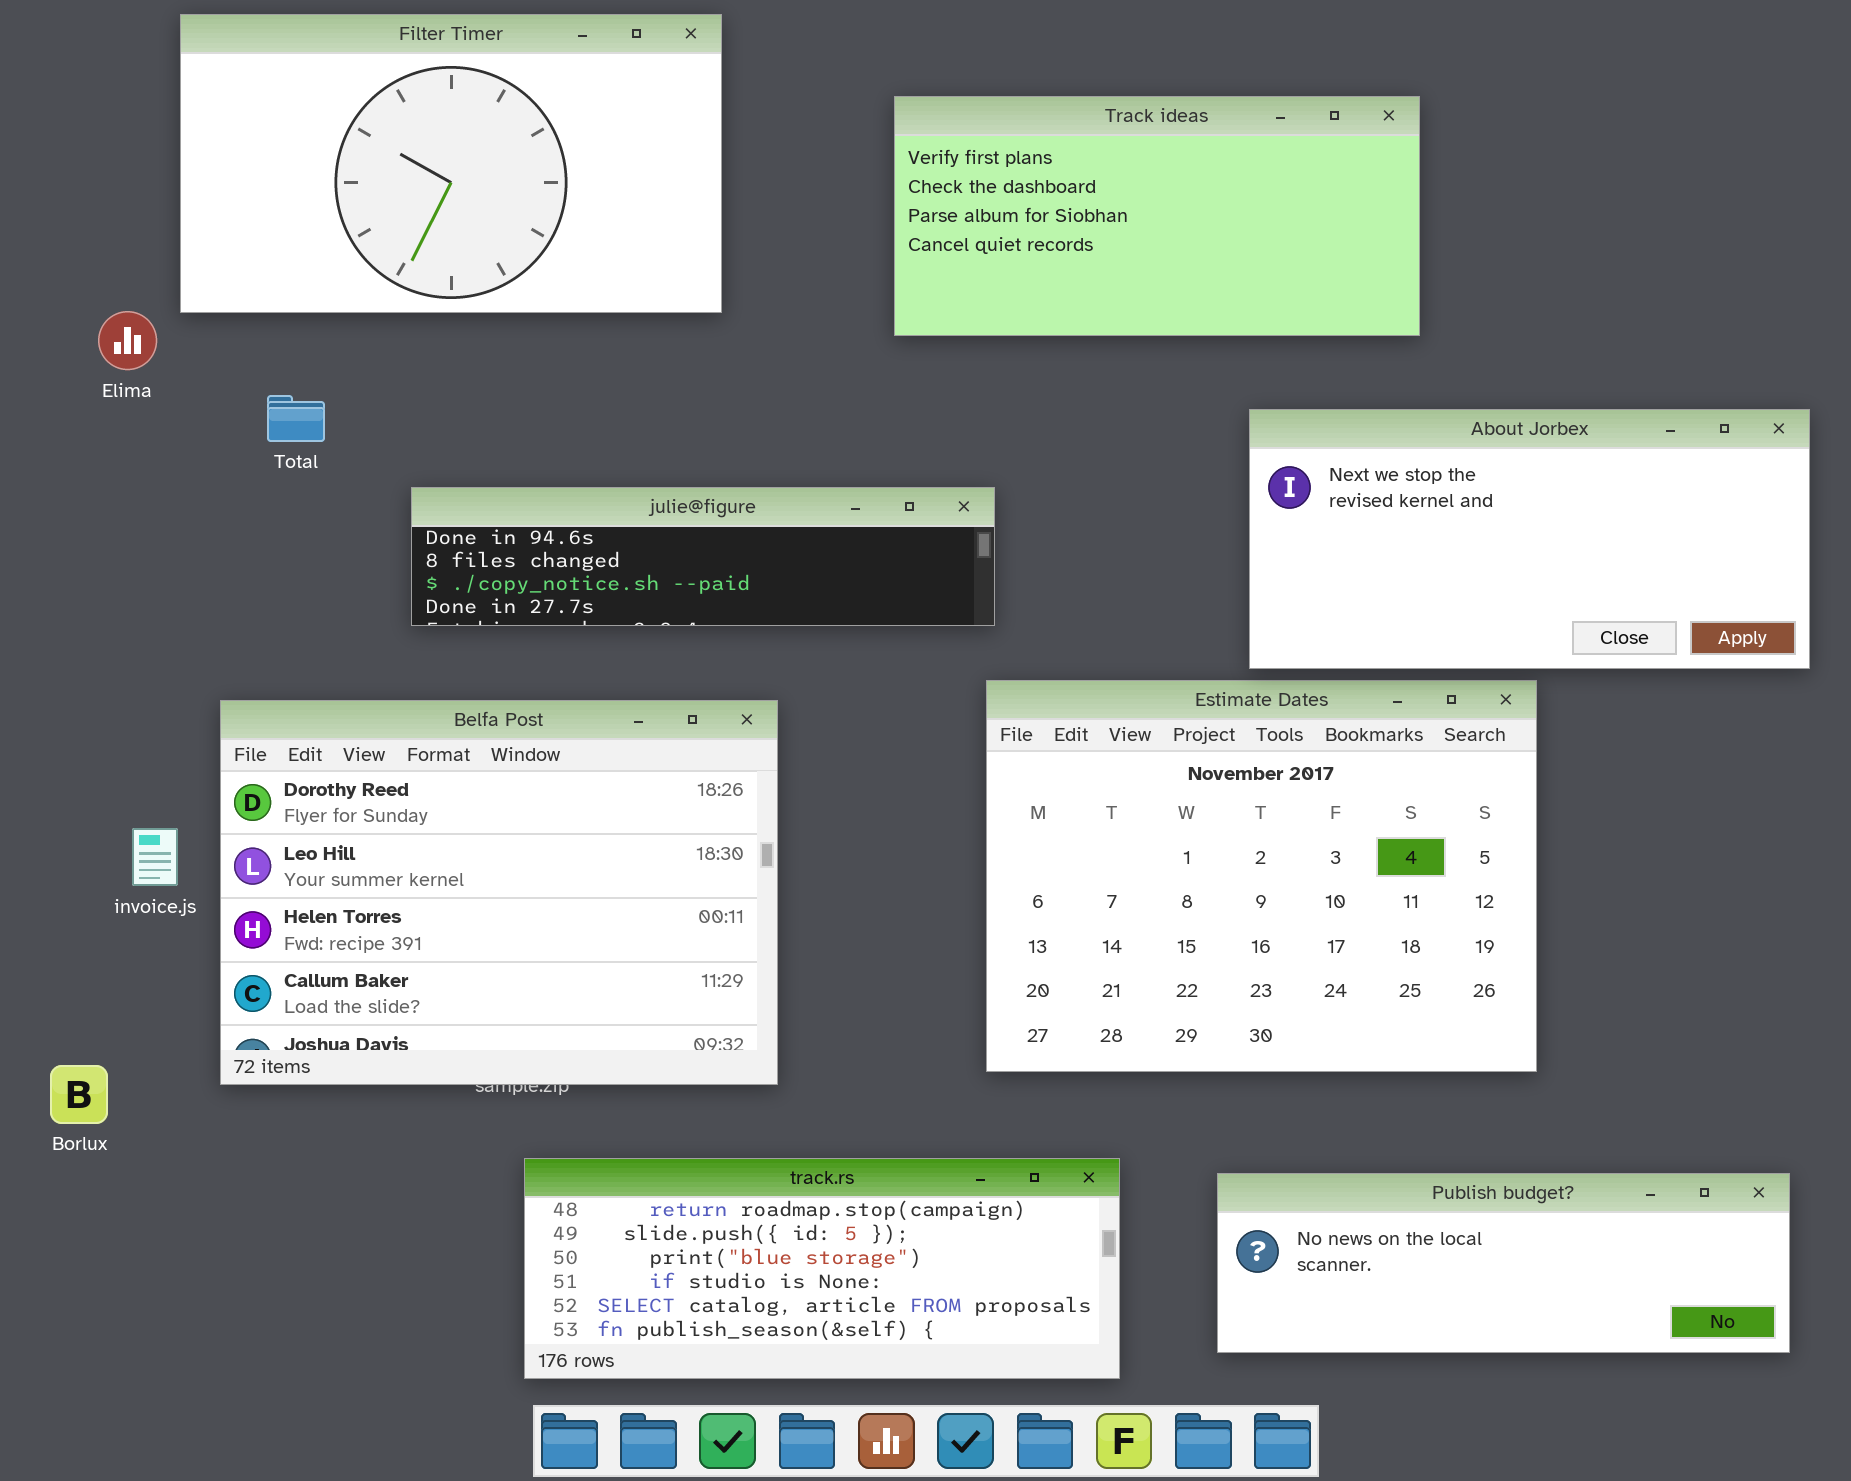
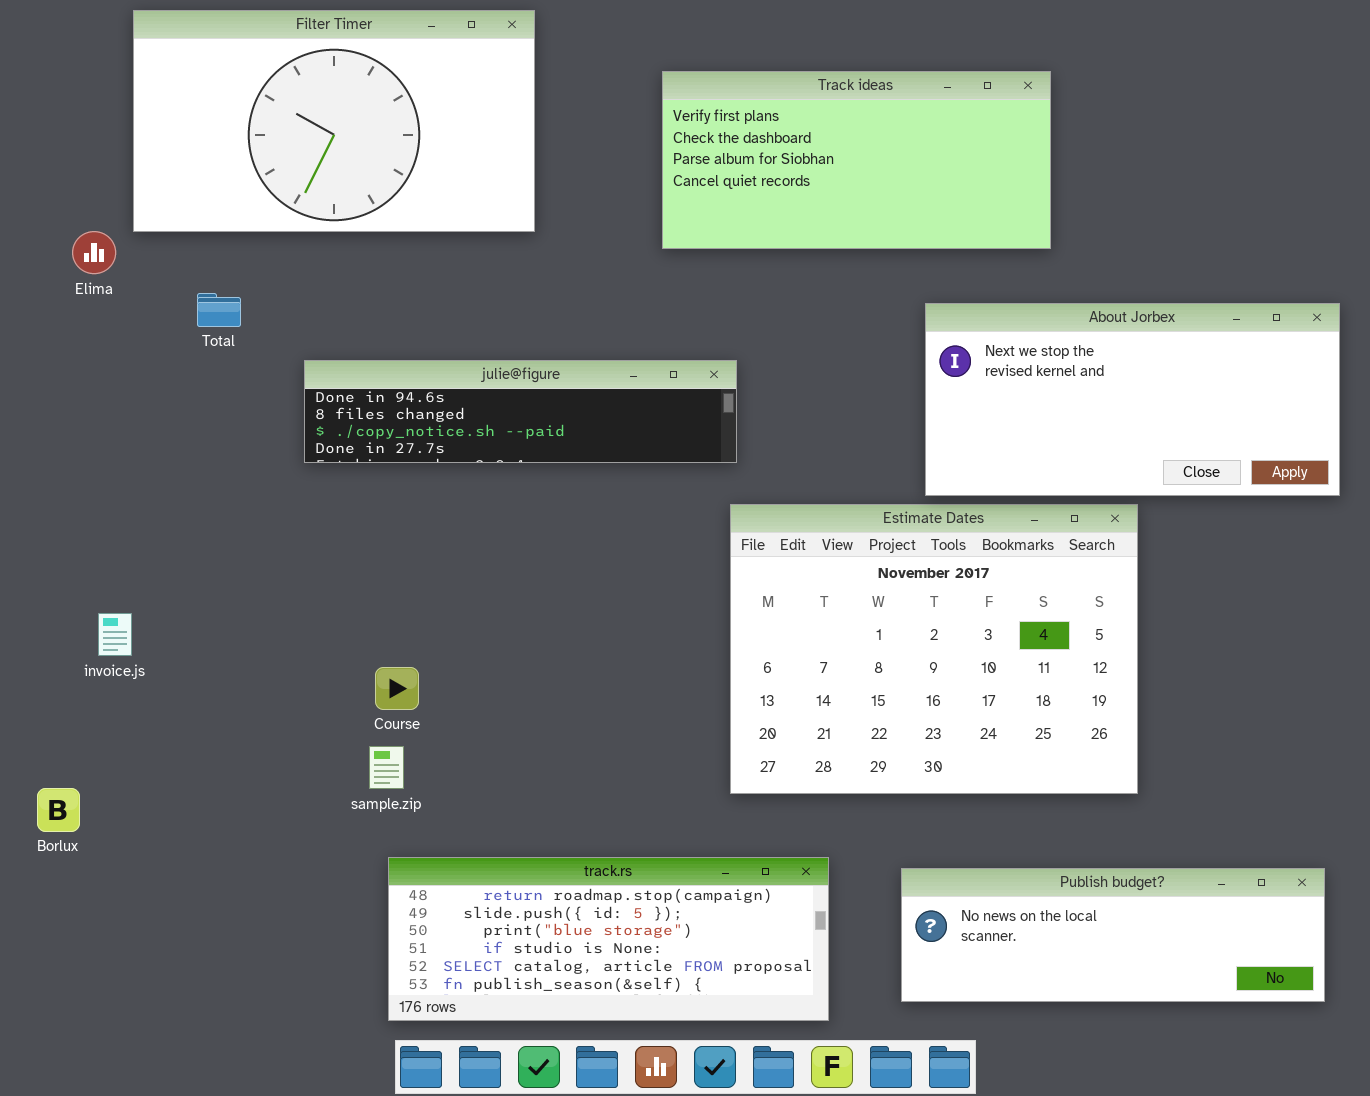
Belfa Post: [220,700,778,1085] -> none, closed

